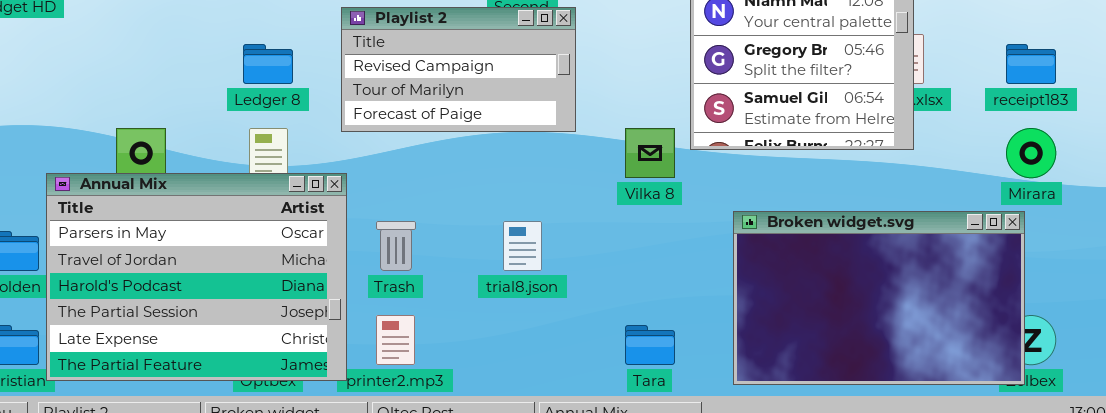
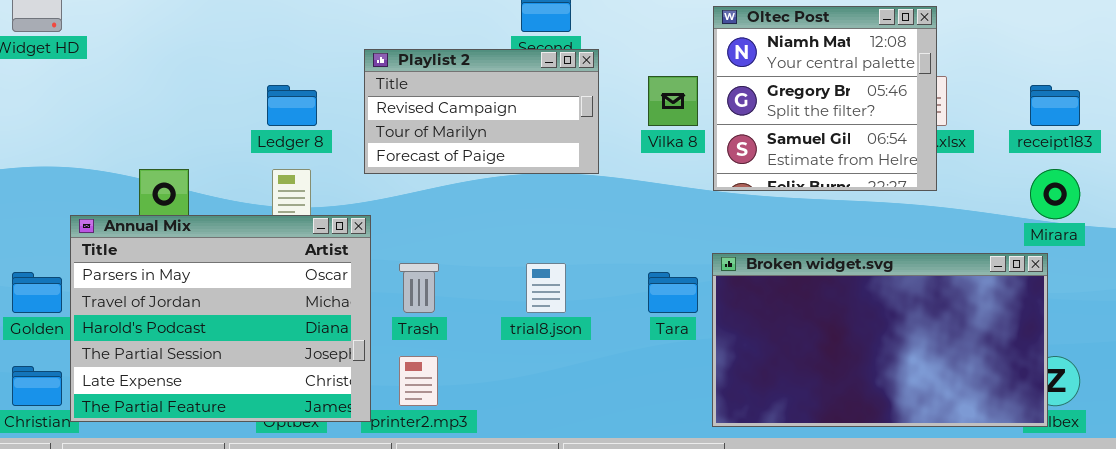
Vilka 8: [625,128,675,178] -> [648,76,698,126], moved
Broken widget.svg: [733,211,1025,385] -> [712,253,1048,427], resized
Tara: [625,325,675,365] -> [648,272,698,313], moved

